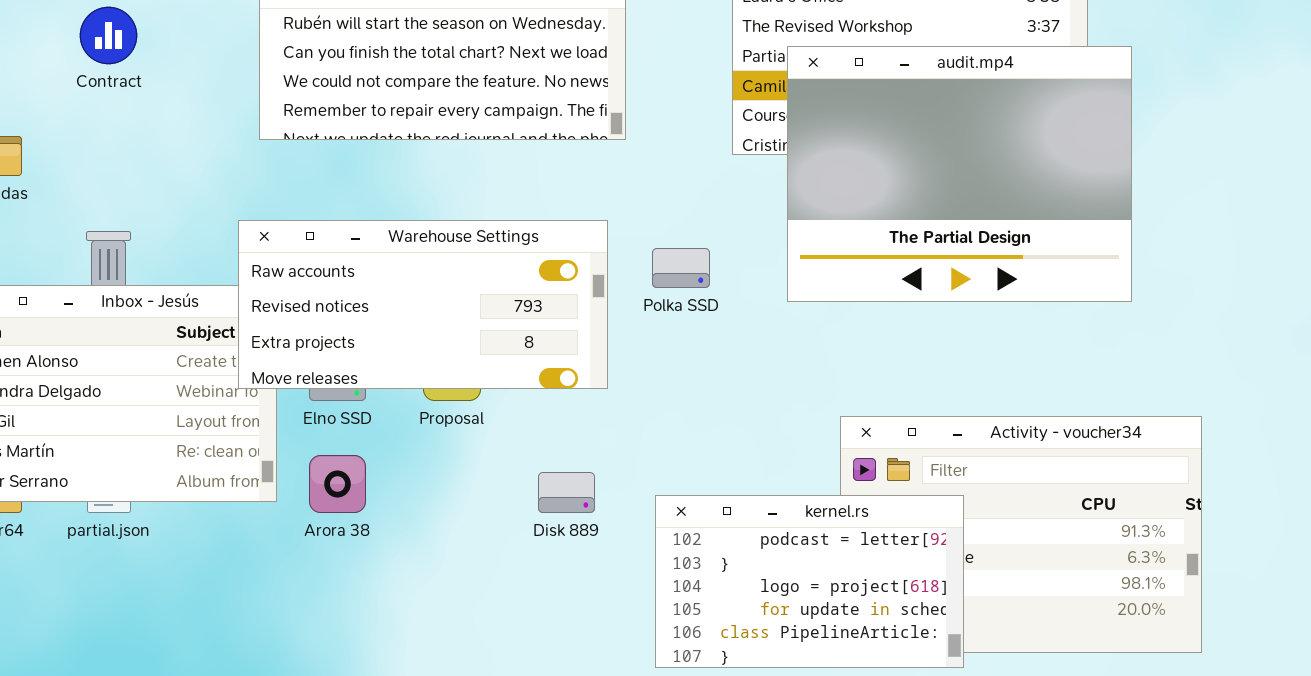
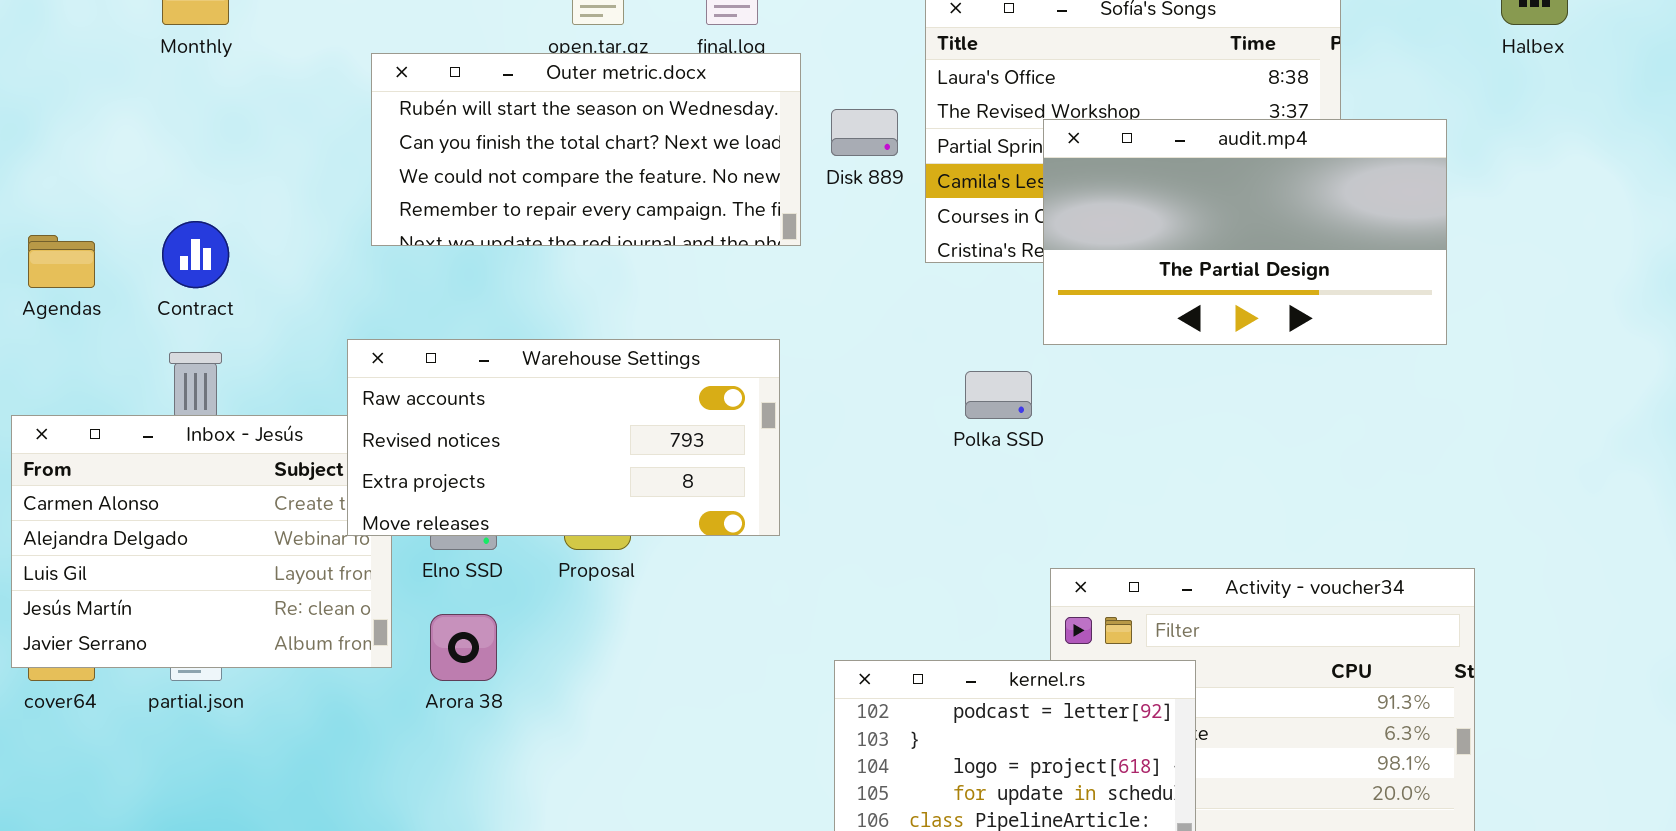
Contract: [80,7,137,64] -> [162,221,229,288], moved
audit.mp4: [787,46,1132,302] -> [1043,119,1447,345], moved, resized
Polka SSD: [652,248,710,288] -> [965,371,1032,419], moved
Disk 889: [538,472,595,513] -> [831,109,898,156], moved

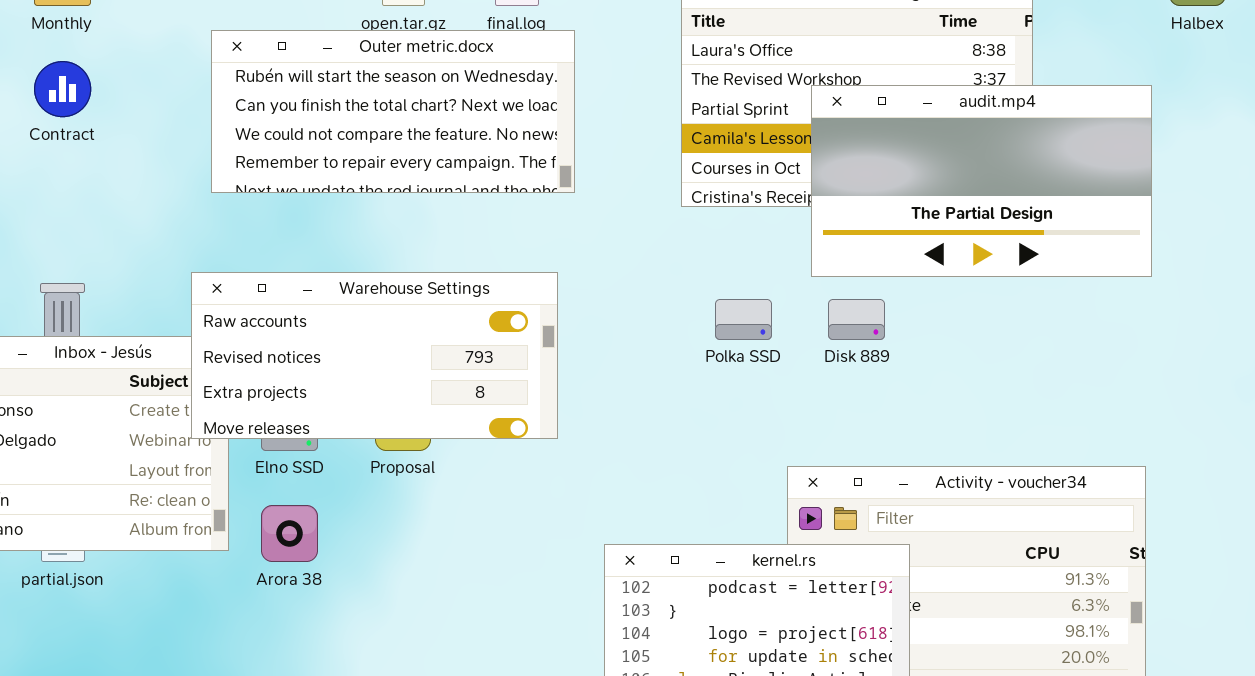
Disk 889: [831,109,898,156] -> [828,299,885,340], moved
audit.mp4: [1043,119,1447,345] -> [811,85,1152,277], moved
Contract: [162,221,229,288] -> [34,61,91,117], moved

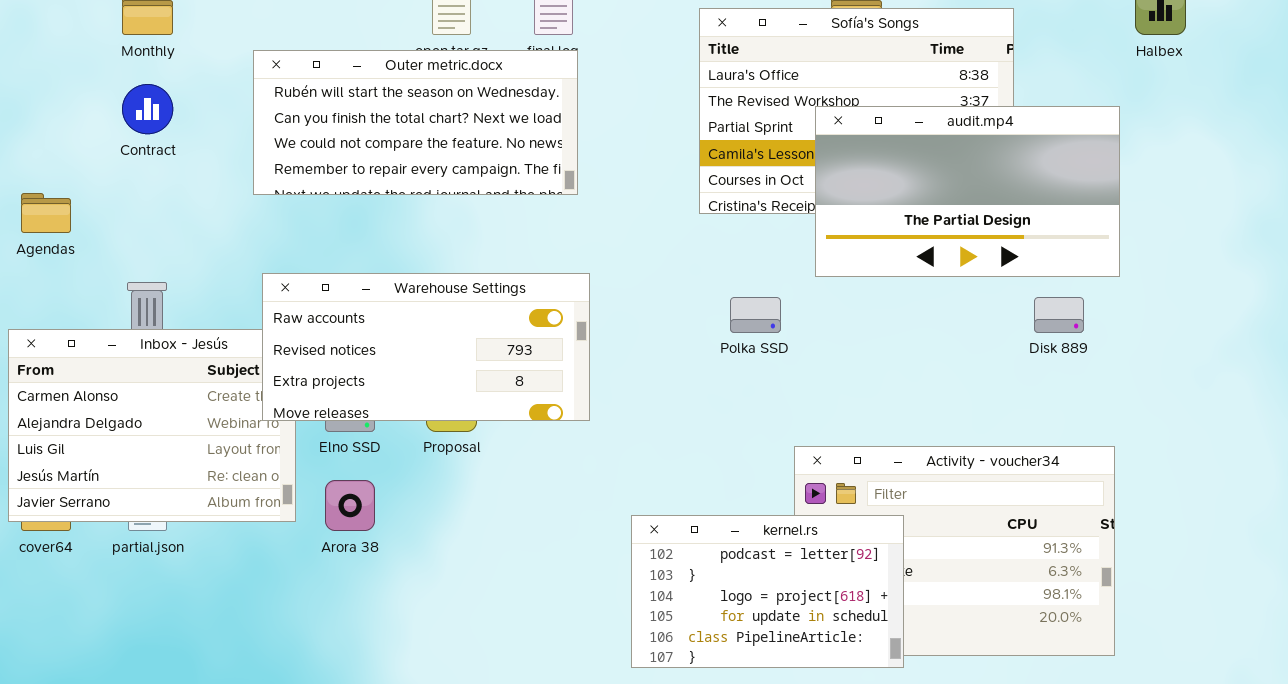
Outer metric.docx: [211,30,575,193] -> [253,50,578,195], moved
Disk 889: [828,299,885,340] -> [1034,297,1084,333], moved

